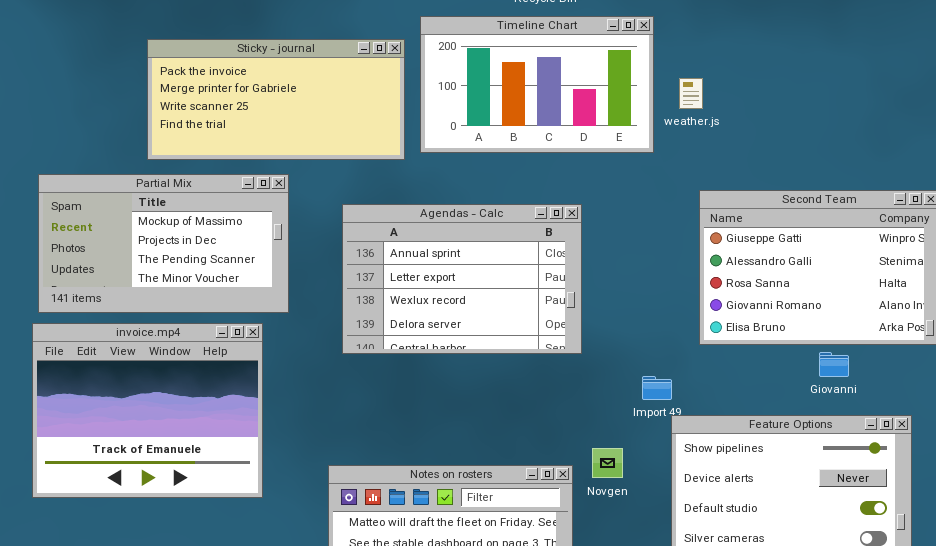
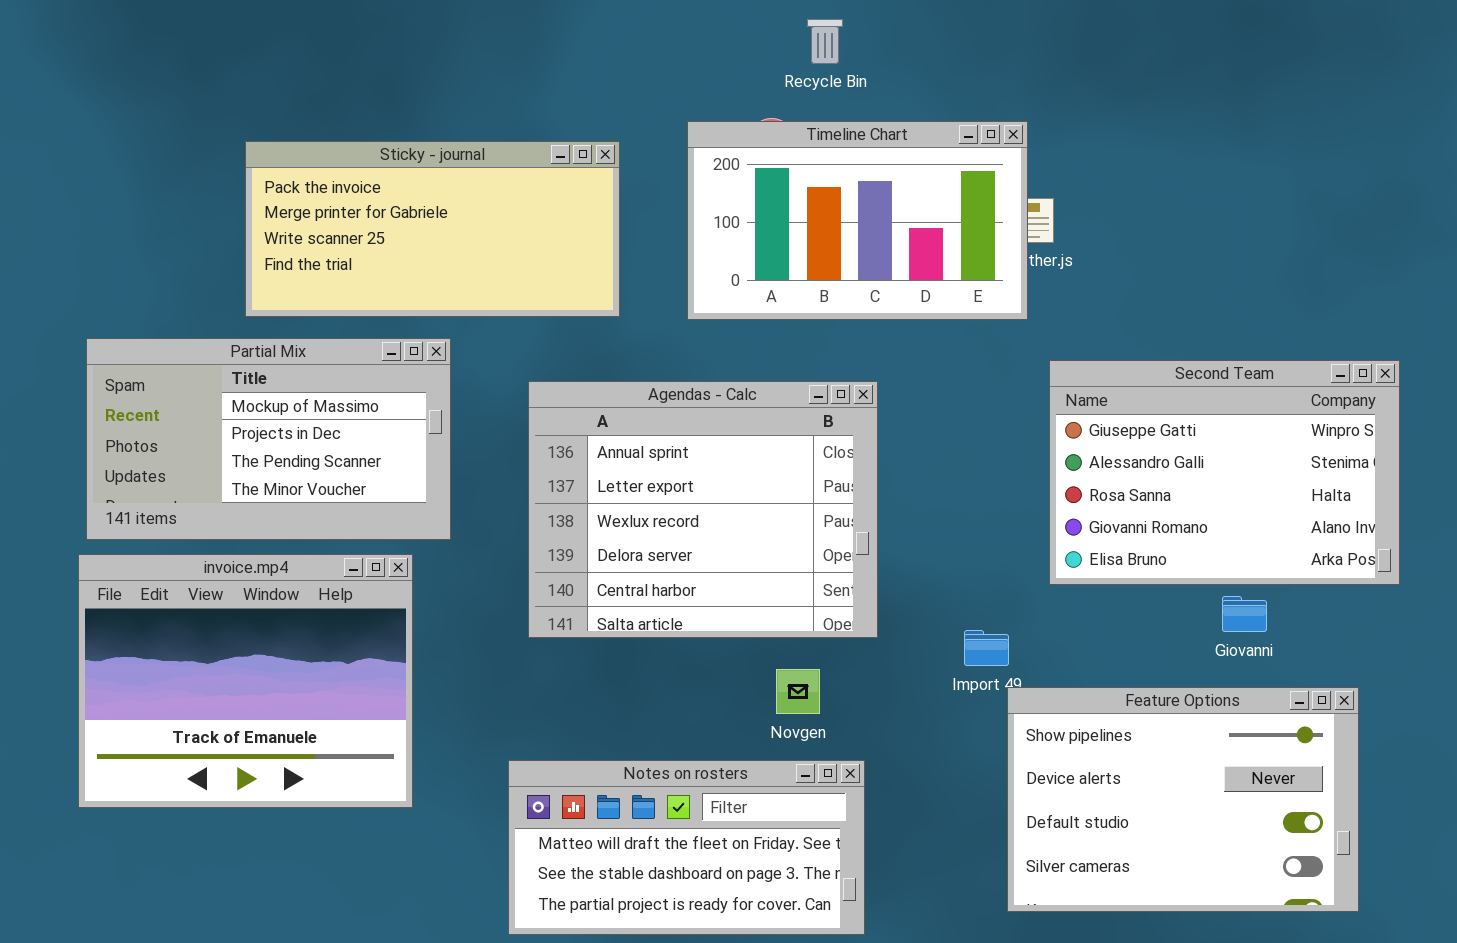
Timeline Chart: [420,16,654,153] -> [687,121,1028,320], moved
Agendas - Calc: [342,204,582,354] -> [528,381,878,638], resized
Novgen: [592,448,623,478] -> [776,669,820,714], moved

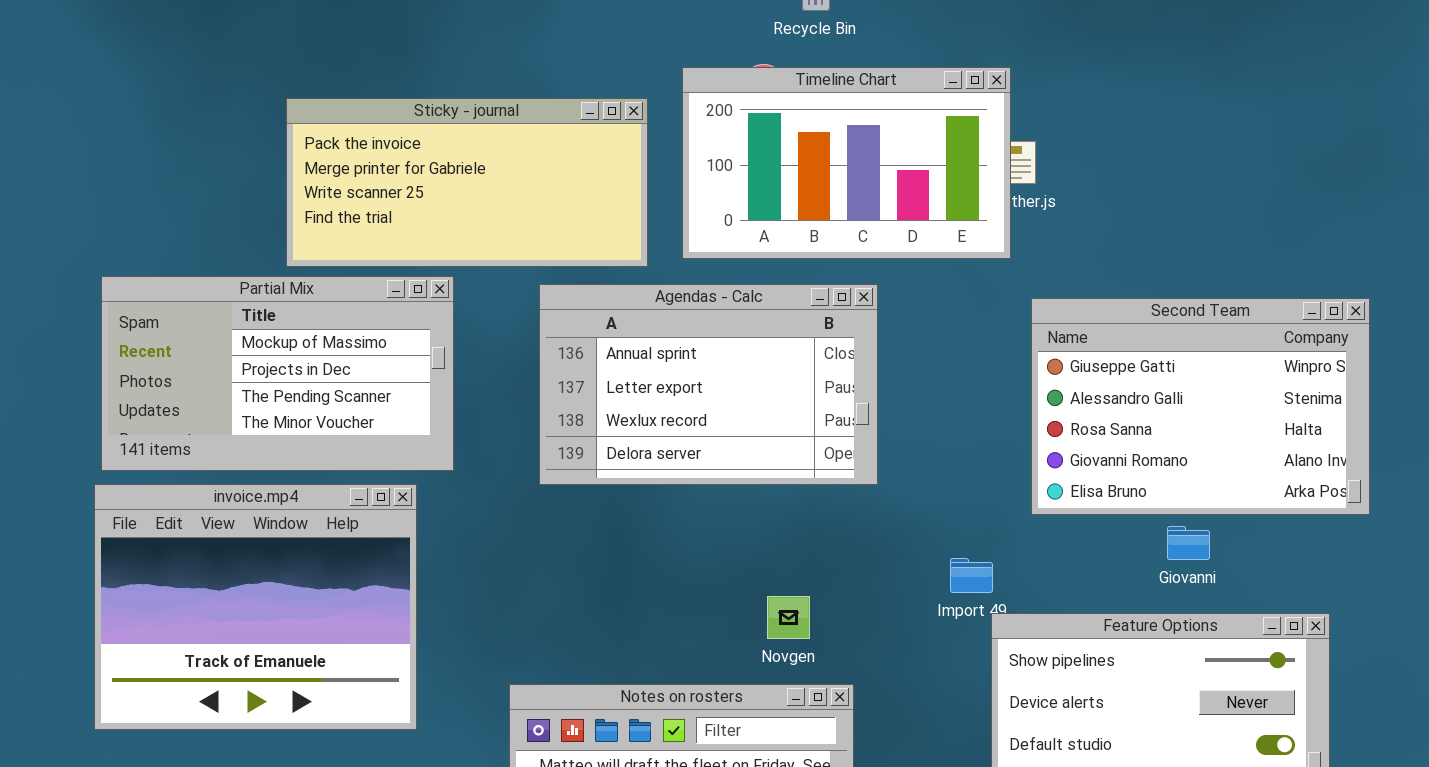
Sticky - journal: [245,141,620,317] -> [286,98,648,267], moved
Agendas - Calc: [528,381,878,638] -> [539,284,878,485], moved, resized
Giovanni: [1222,596,1267,632] -> [1167,526,1210,560], moved

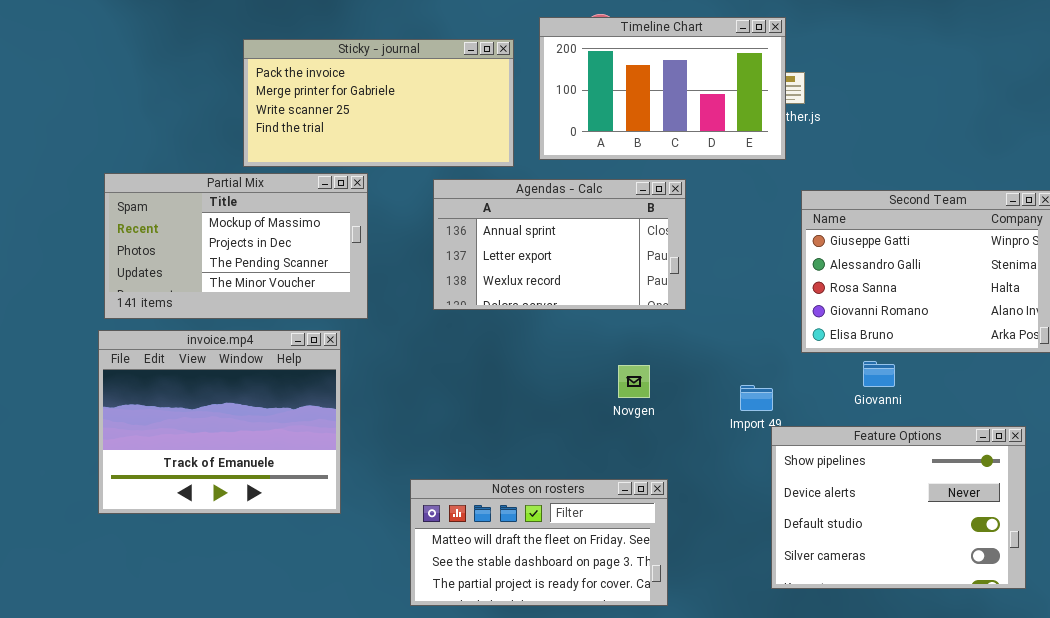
Agendas - Calc: [539,284,878,485] -> [433,179,686,310], resized
Giovanni: [1167,526,1210,560] -> [863,361,895,387], moved
Novgen: [767,596,810,639] -> [618,365,650,398], moved

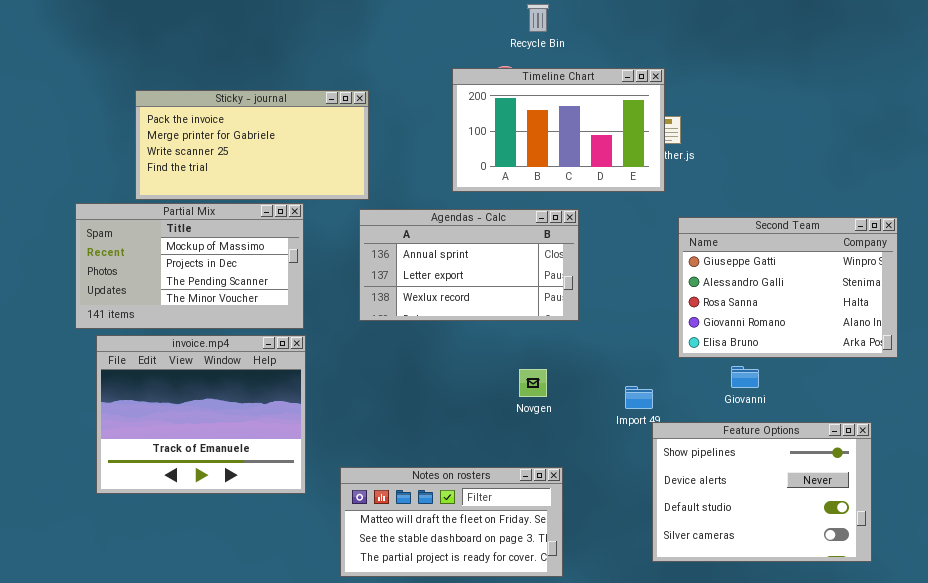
Sticky - journal: [243,39,514,167] -> [135,90,369,200], moved
invoice.mp4: [98,330,341,514] -> [96,335,306,494], moved

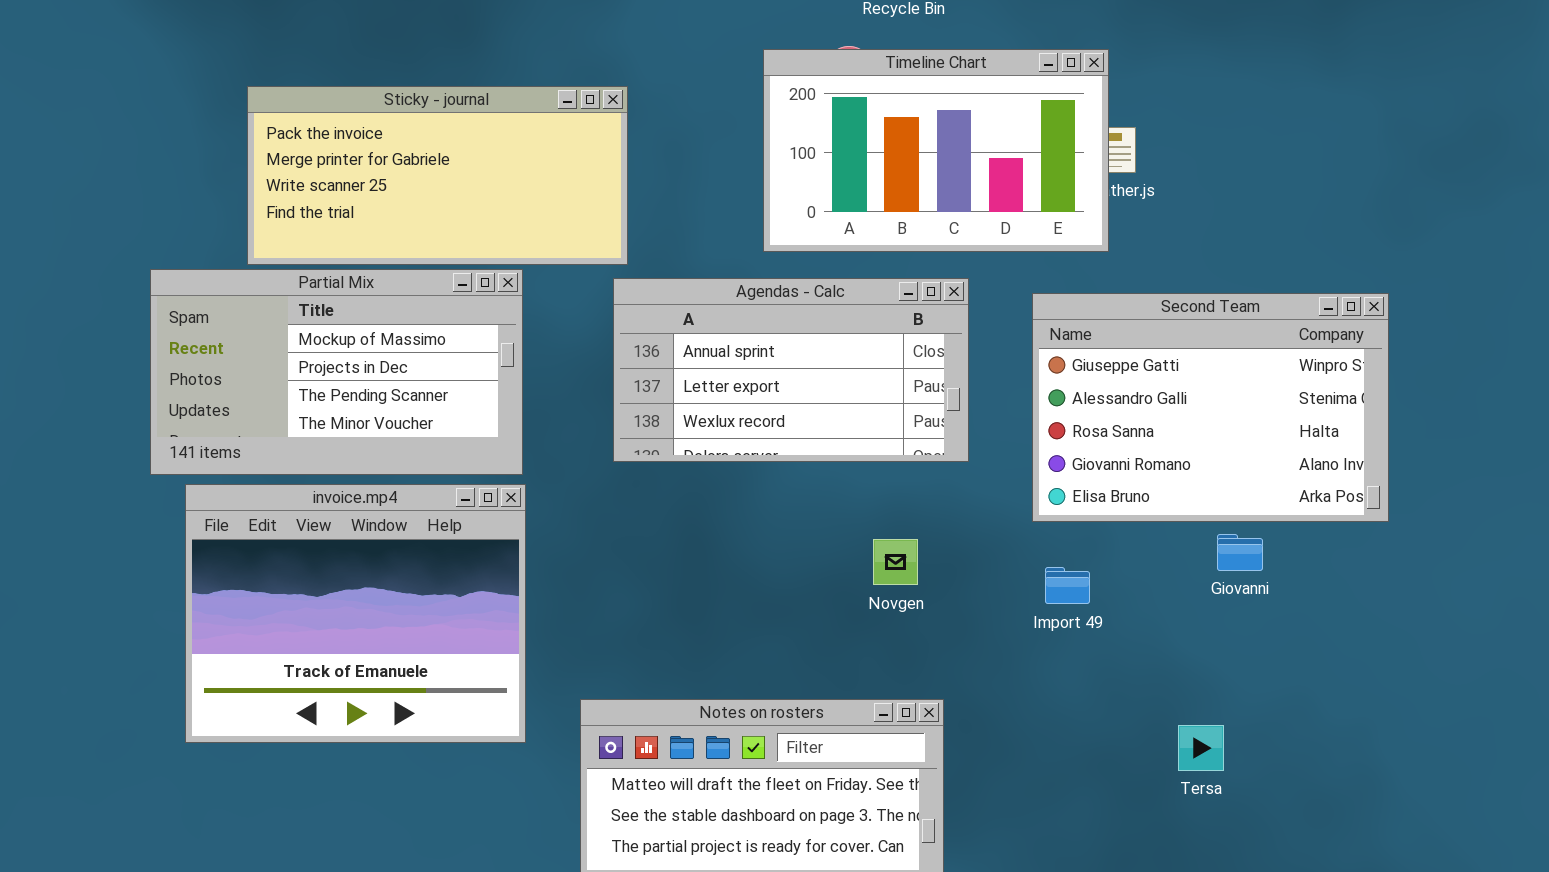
Second Team: [678,217,898,358] -> [1032,293,1389,522], moved
Feature Options: [652,422,872,562] -> none, closed

